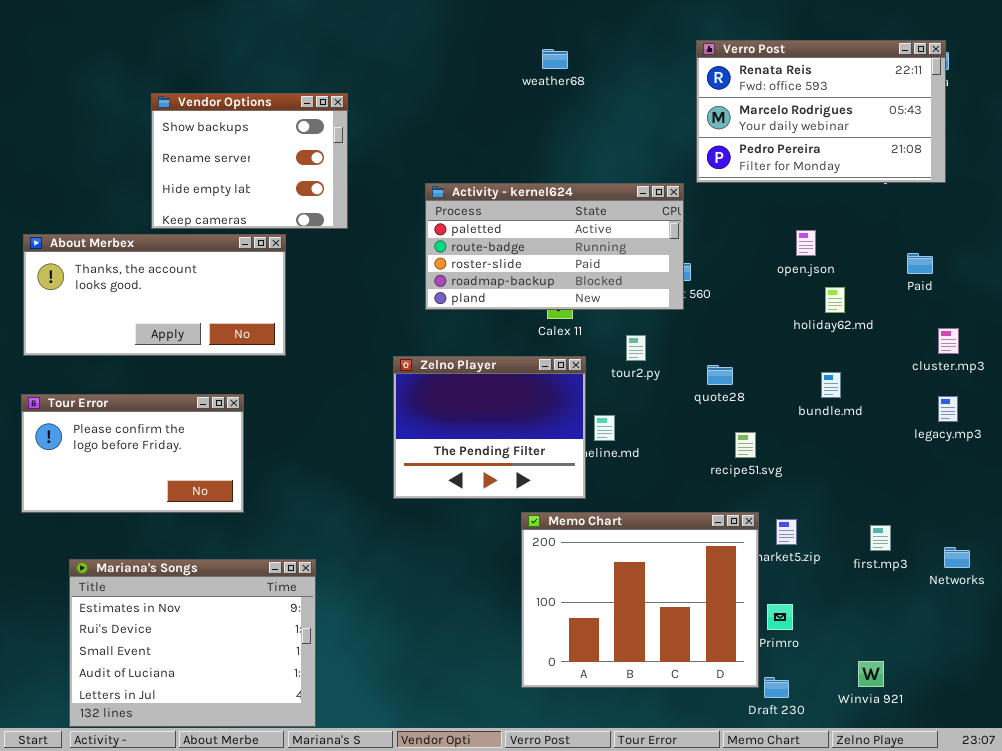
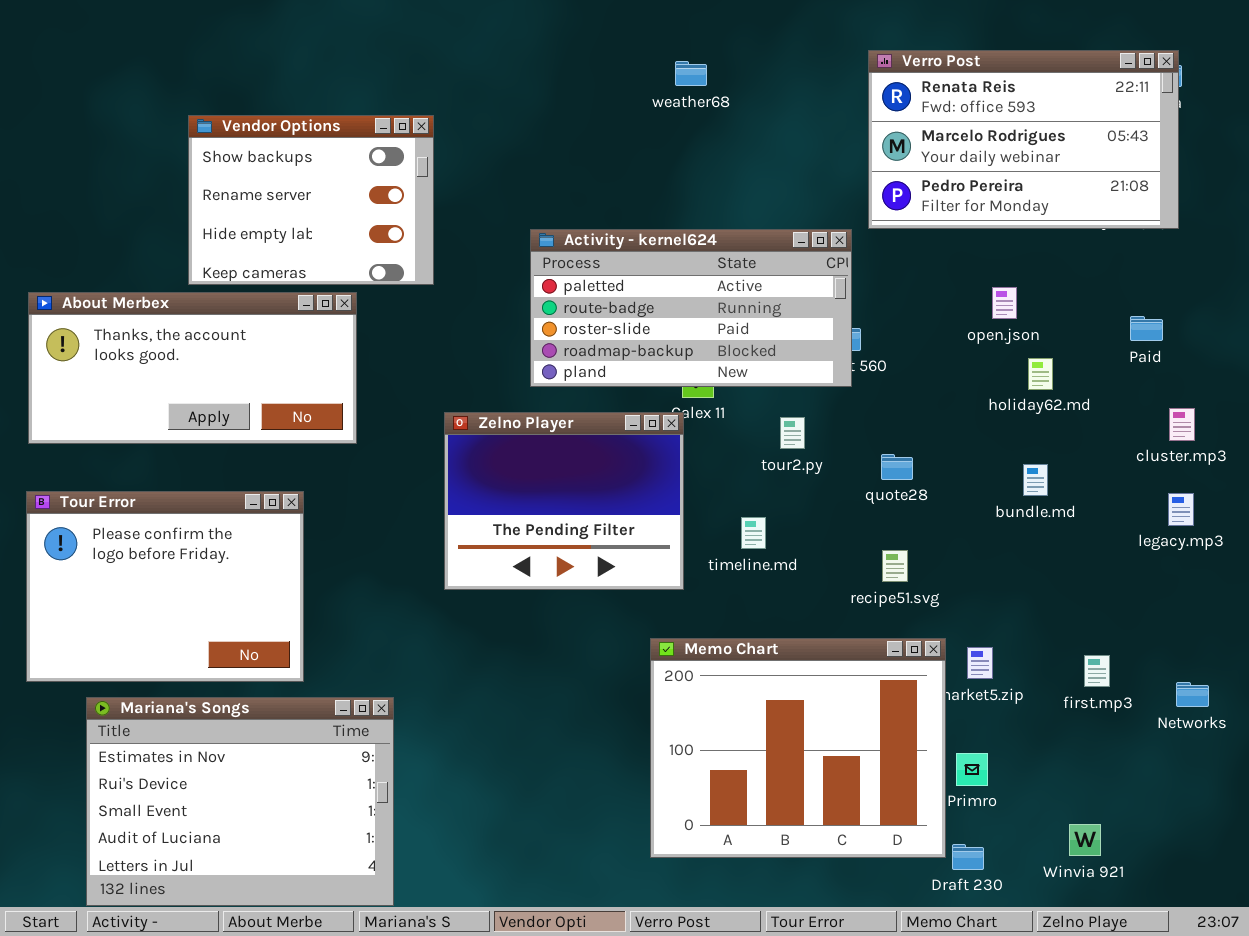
Zelno Player: [393,356,586,499] -> [444,412,684,590], moved
Tour Error: [21,394,244,513] -> [26,491,304,682], resized
recipe51.svg: [735,432,756,458] -> [882,550,908,582], moved

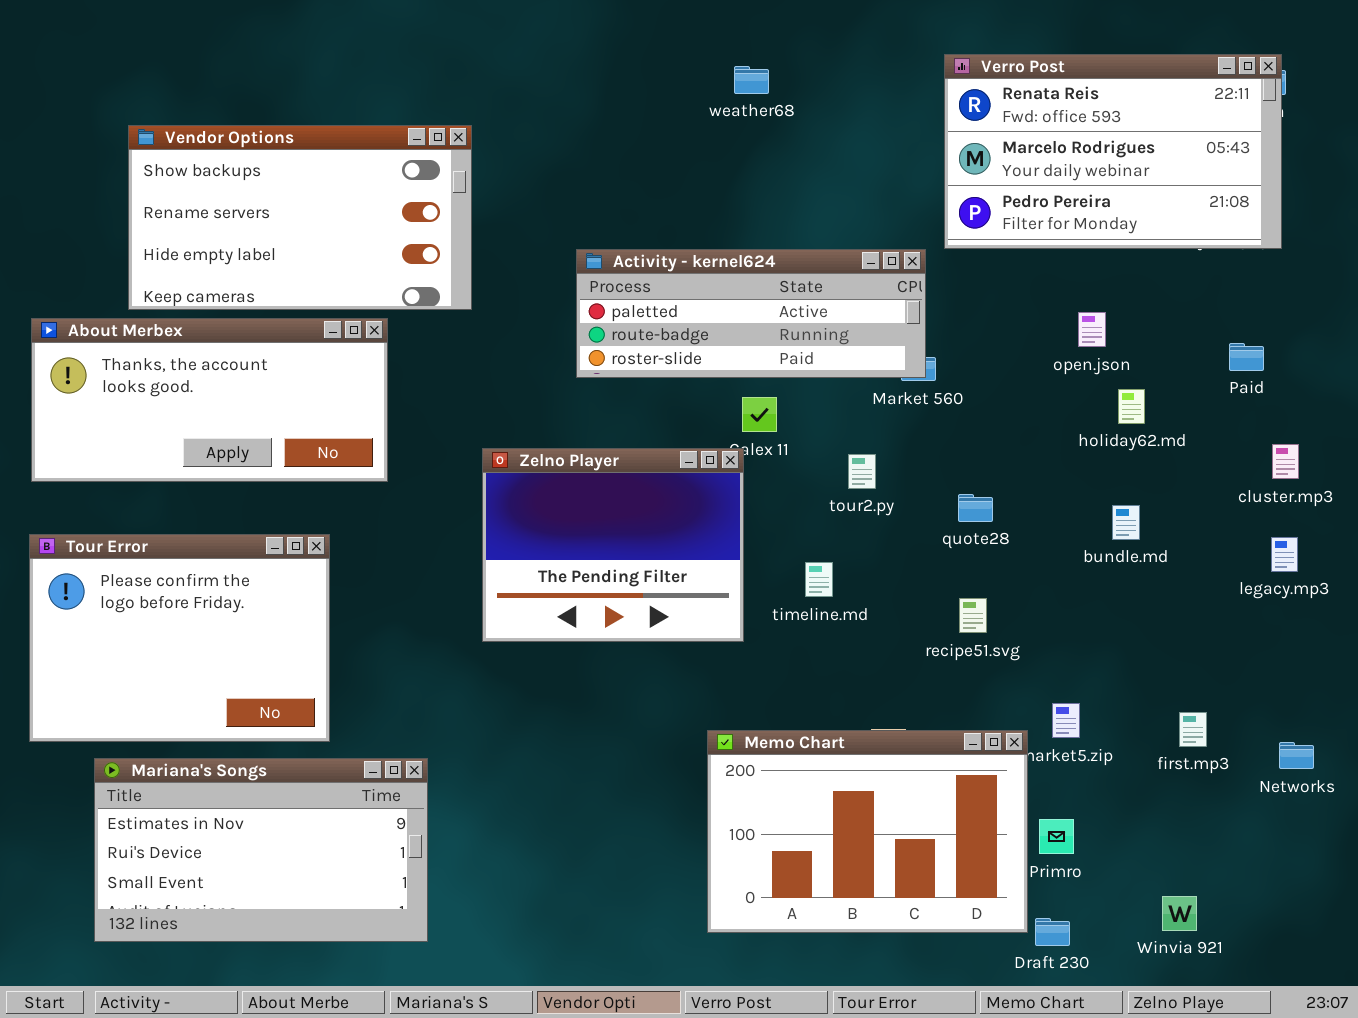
Vendor Options: [188,115,434,285] -> [128,125,472,310], resized
Activity - kernel624: [530,229,852,387] -> [576,249,926,378], resized
Memo Chart: [650,638,946,858] -> [707,730,1028,933], resized
Mariana's Songs: [86,697,394,906] -> [94,758,428,942], resized

